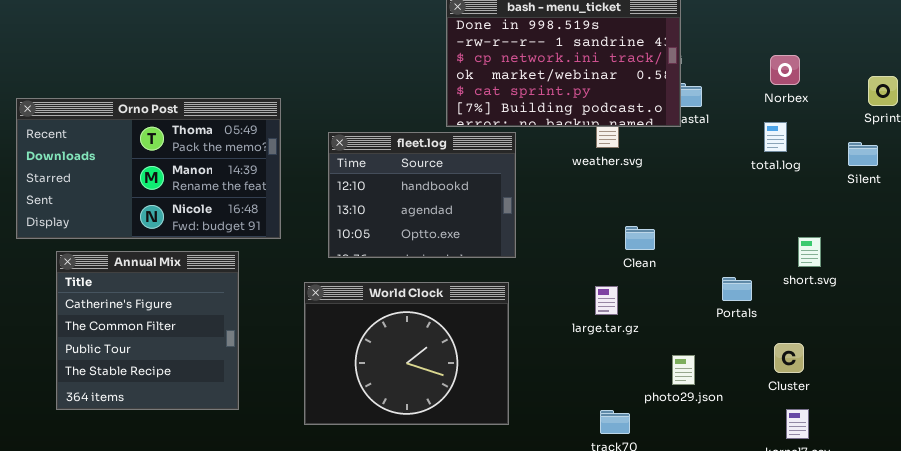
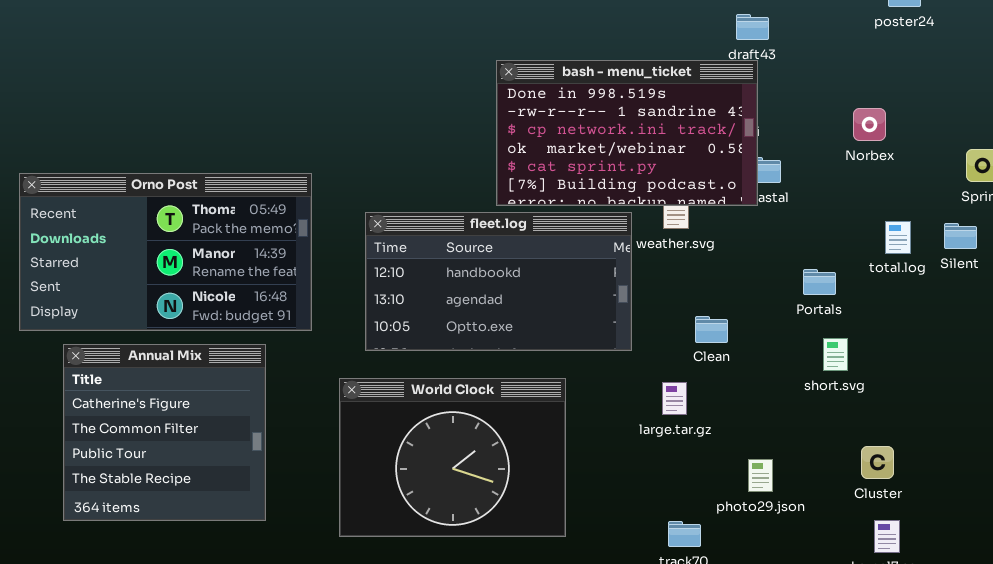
Norbex: [770,55,800,85] -> [853,108,886,141], moved
total.log: [764,122,787,152] -> [885,221,911,254], moved
fleet.log: [328,132,516,258] -> [365,212,632,351], resized
short.svg: [798,237,821,267] -> [823,338,848,371], moved
Portals: [722,277,752,301] -> [803,269,836,295], moved

